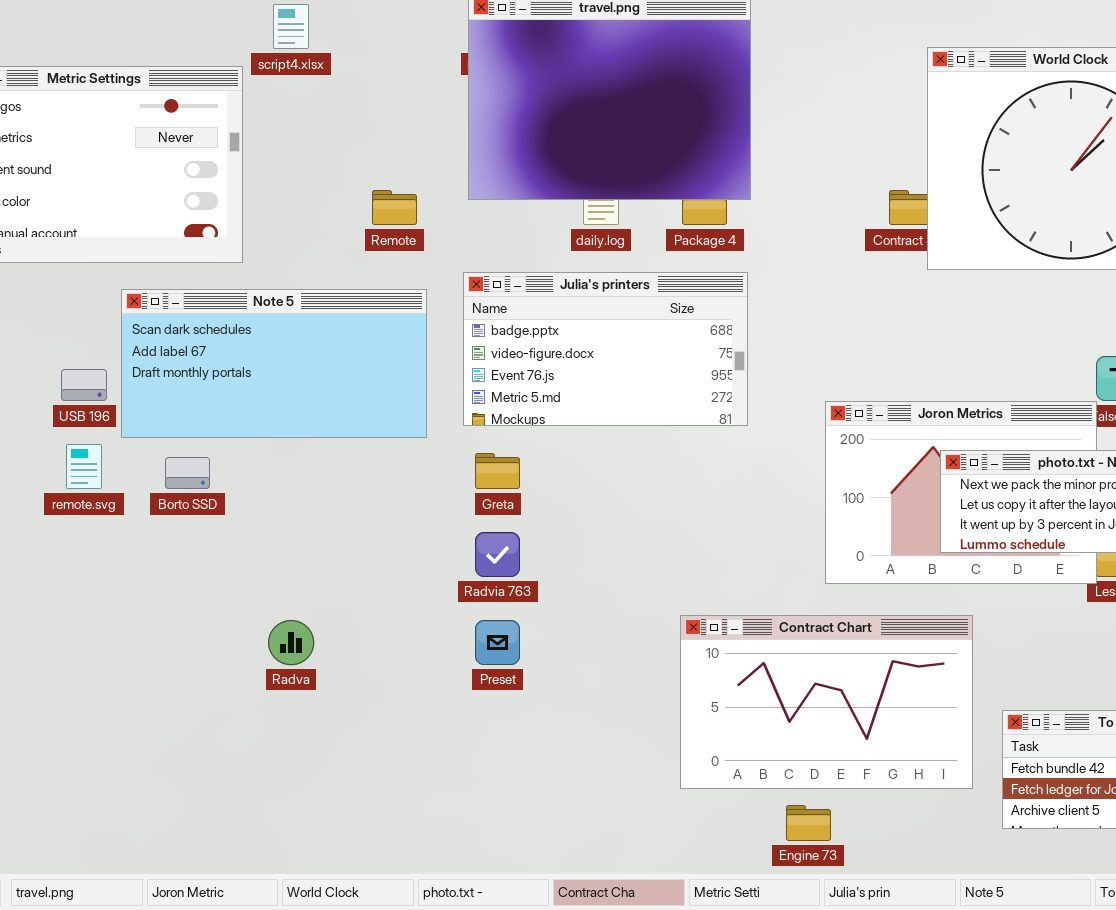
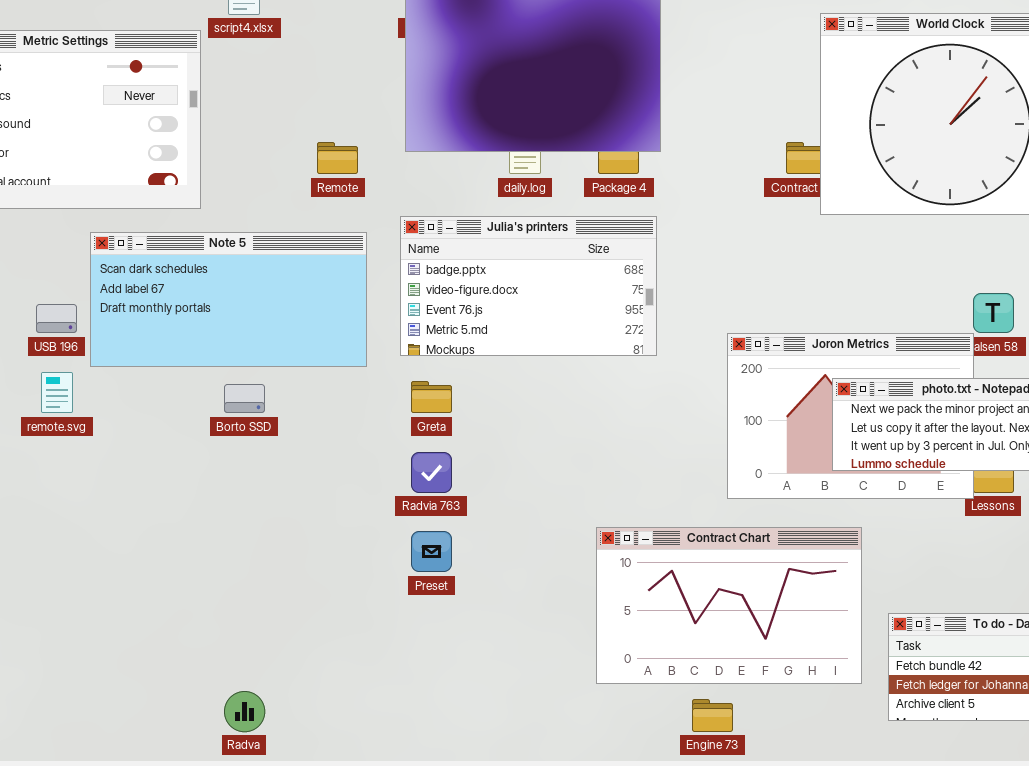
Borto SSD: [165,457,210,489] -> [224,384,265,413], moved
Radva: [268,620,314,665] -> [224,691,265,732], moved

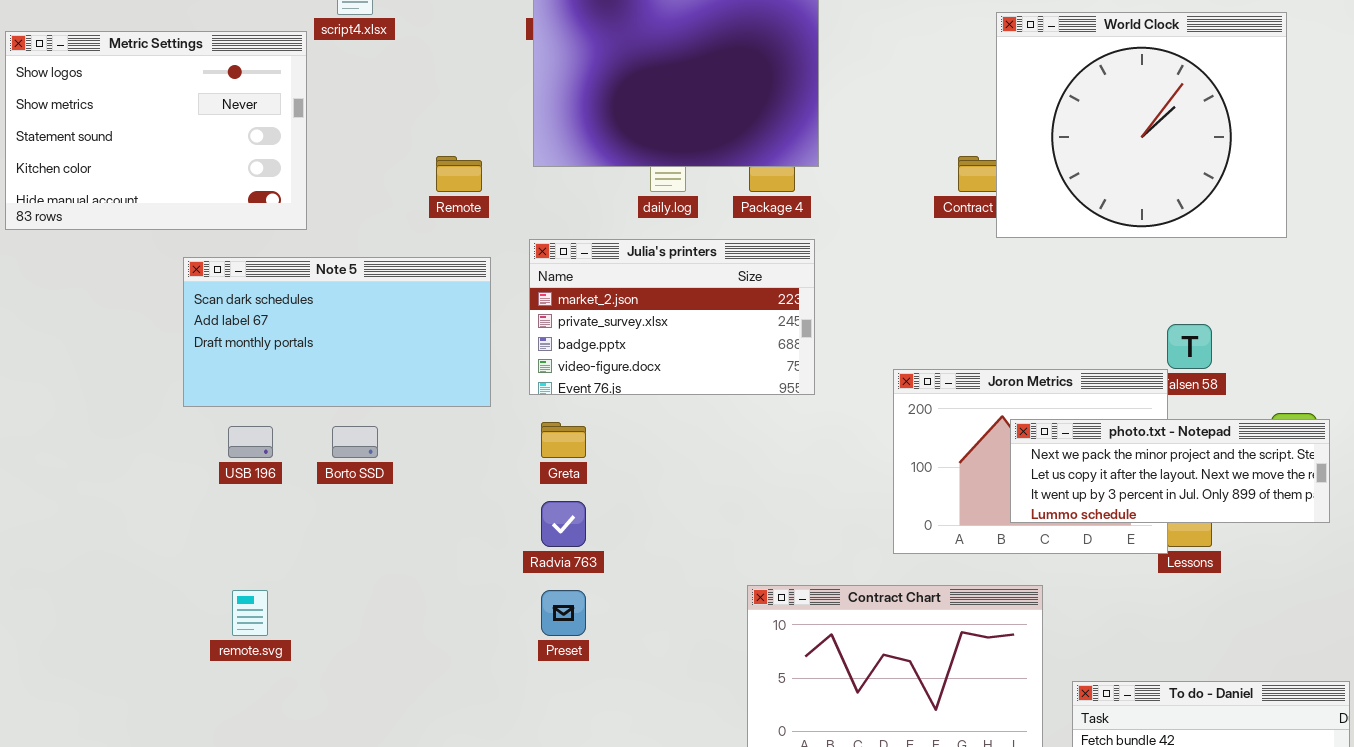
Julia's printers: [400,216,657,356] -> [529,239,815,395], scrolled up 2 rows
USB 196: [36,304,77,333] -> [228,426,273,458], moved
remote.svg: [41,372,73,413] -> [232,590,268,636], moved

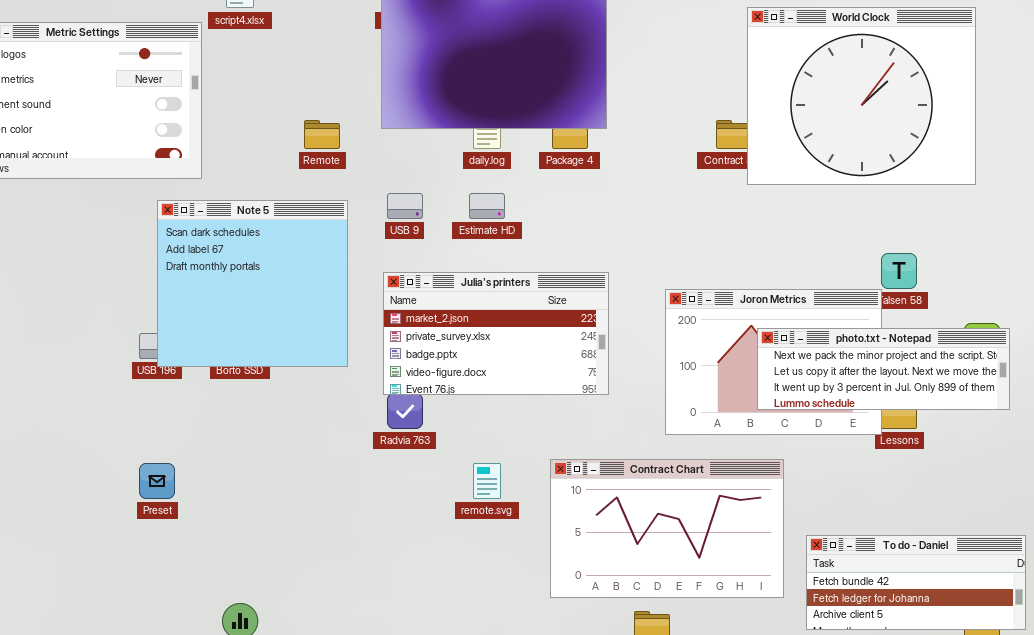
Julia's printers: [529,239,815,395] -> [383,272,609,395], moved
Note 5: [183,257,491,407] -> [157,200,348,367], resized
remote.svg: [232,590,268,636] -> [473,463,501,499], moved
Preset: [541,590,586,636] -> [139,463,175,499], moved

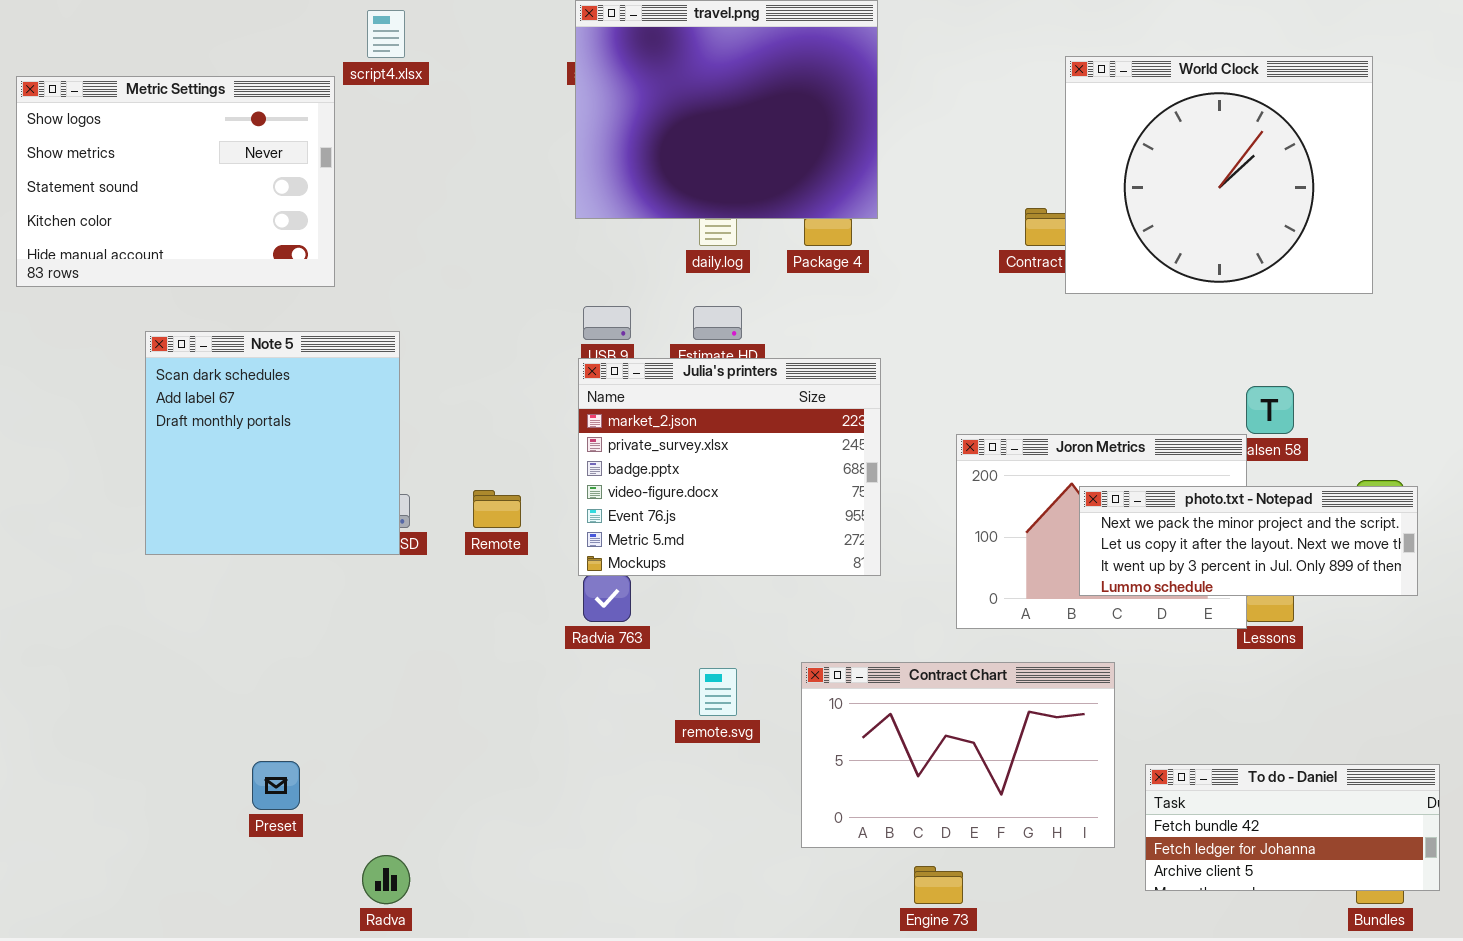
Remote: [304,120,340,149] -> [473,490,521,528], moved
Note 5: [157,200,348,367] -> [145,331,400,555], moved
Julia's printers: [383,272,609,395] -> [578,358,881,576], resized
Preset: [139,463,175,499] -> [252,761,300,810], moved

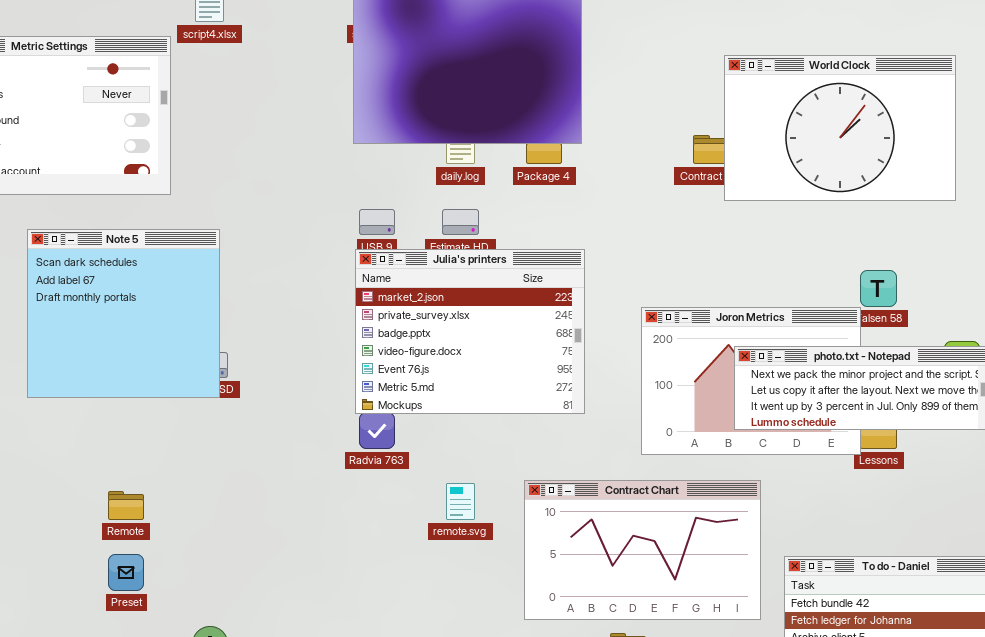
World Clock: [1065,56,1373,294] -> [724,55,956,201], resized
Remote: [473,490,521,528] -> [108,491,144,520], moved

